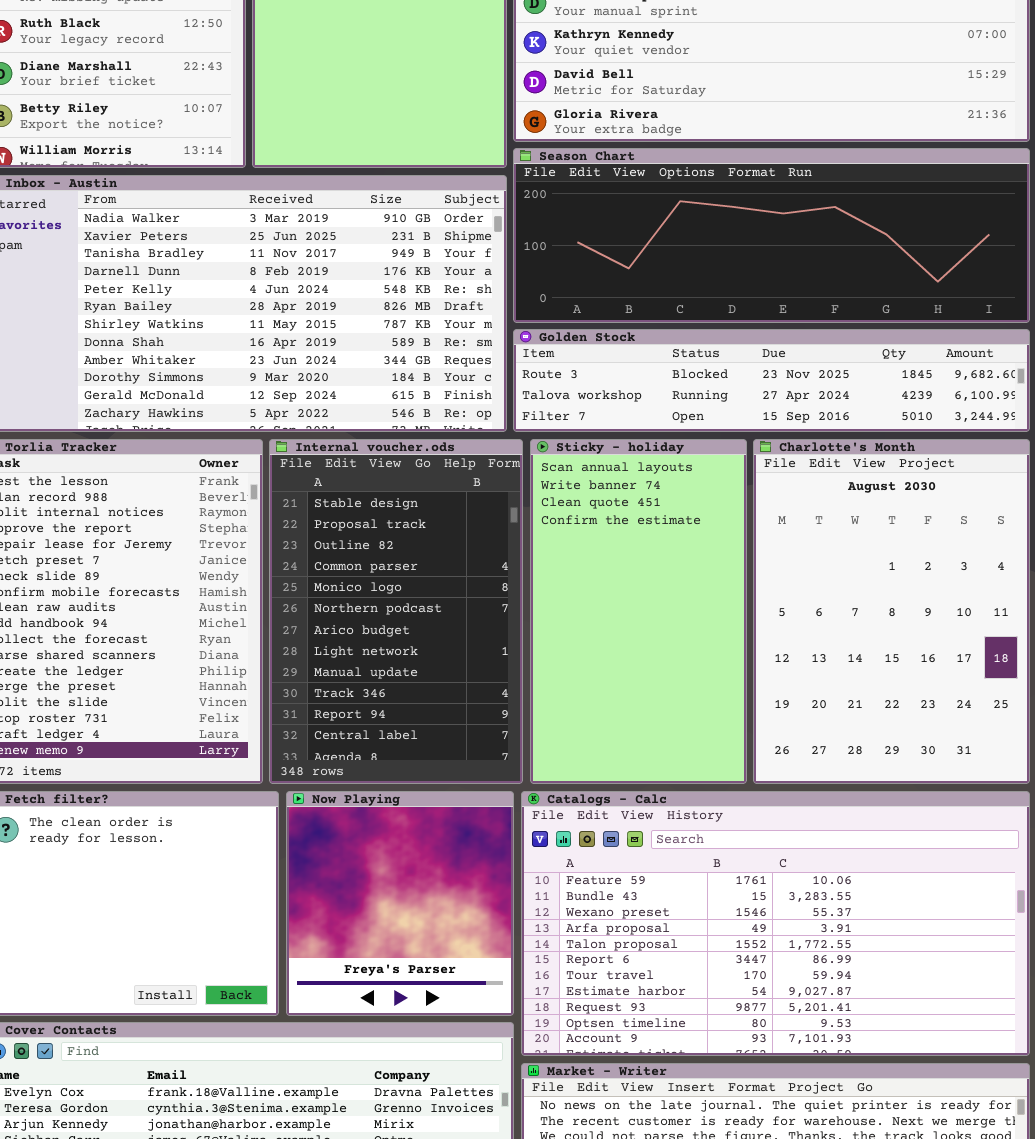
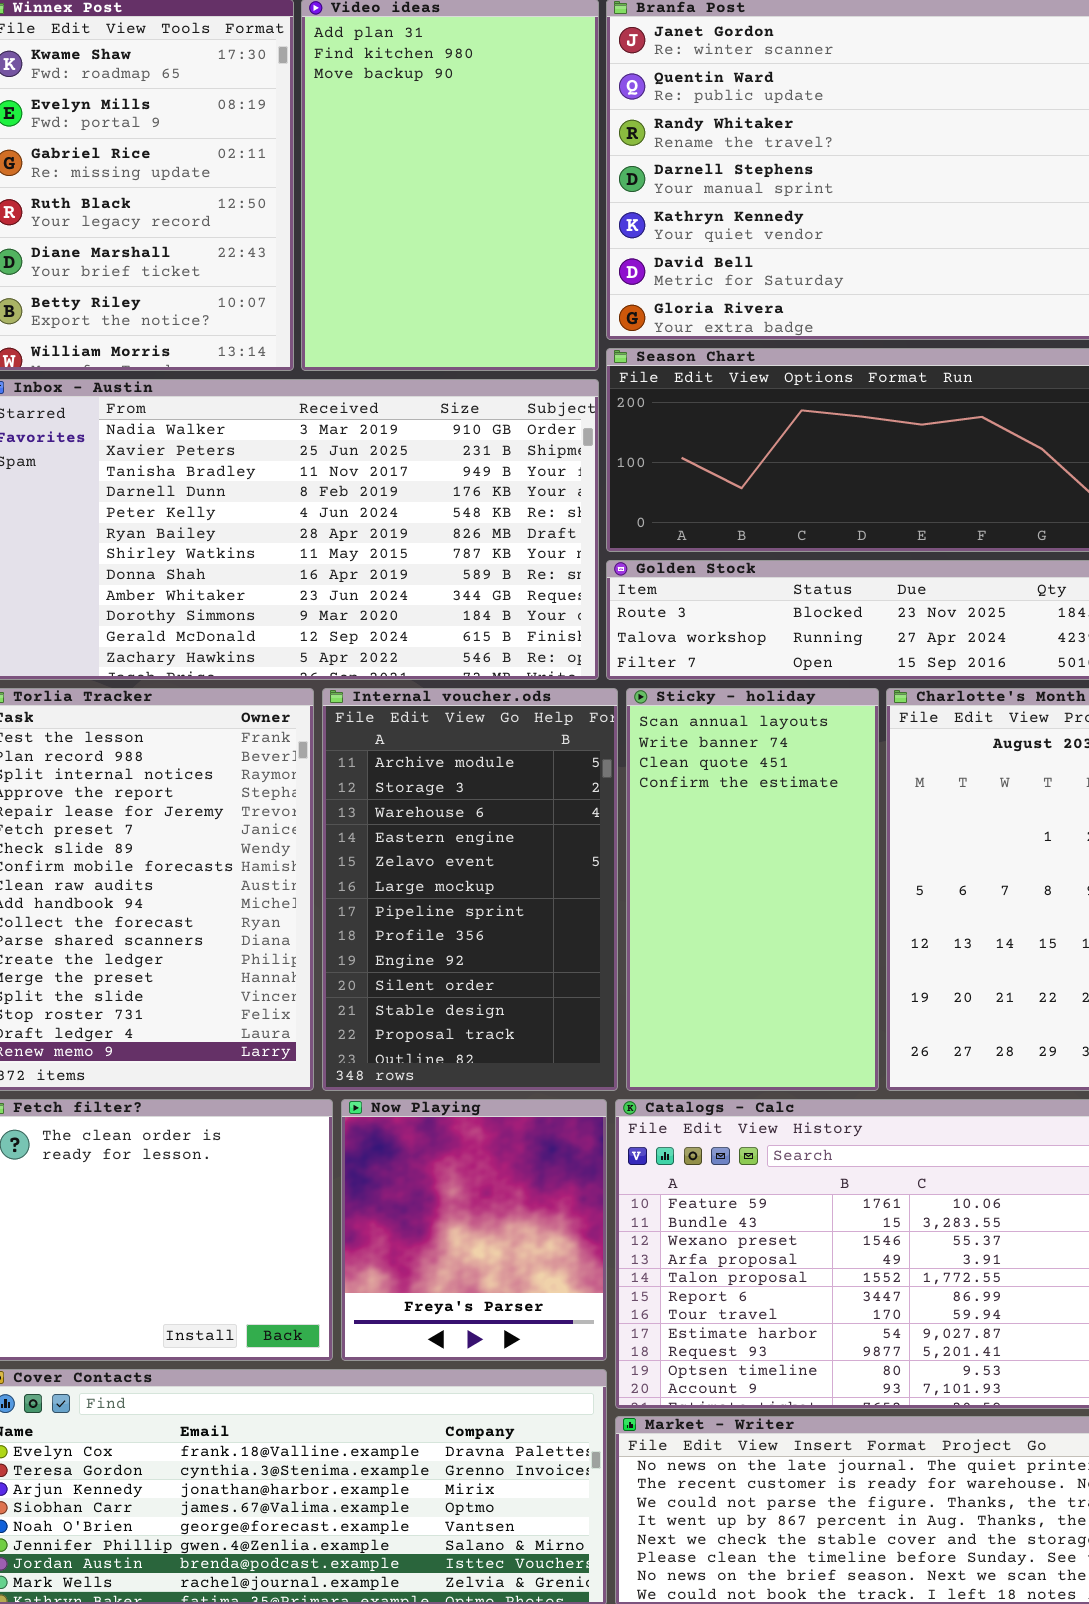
Internal voucher.ods: [269,439,523,784] -> [322,688,618,1091], scrolled up 10 rows

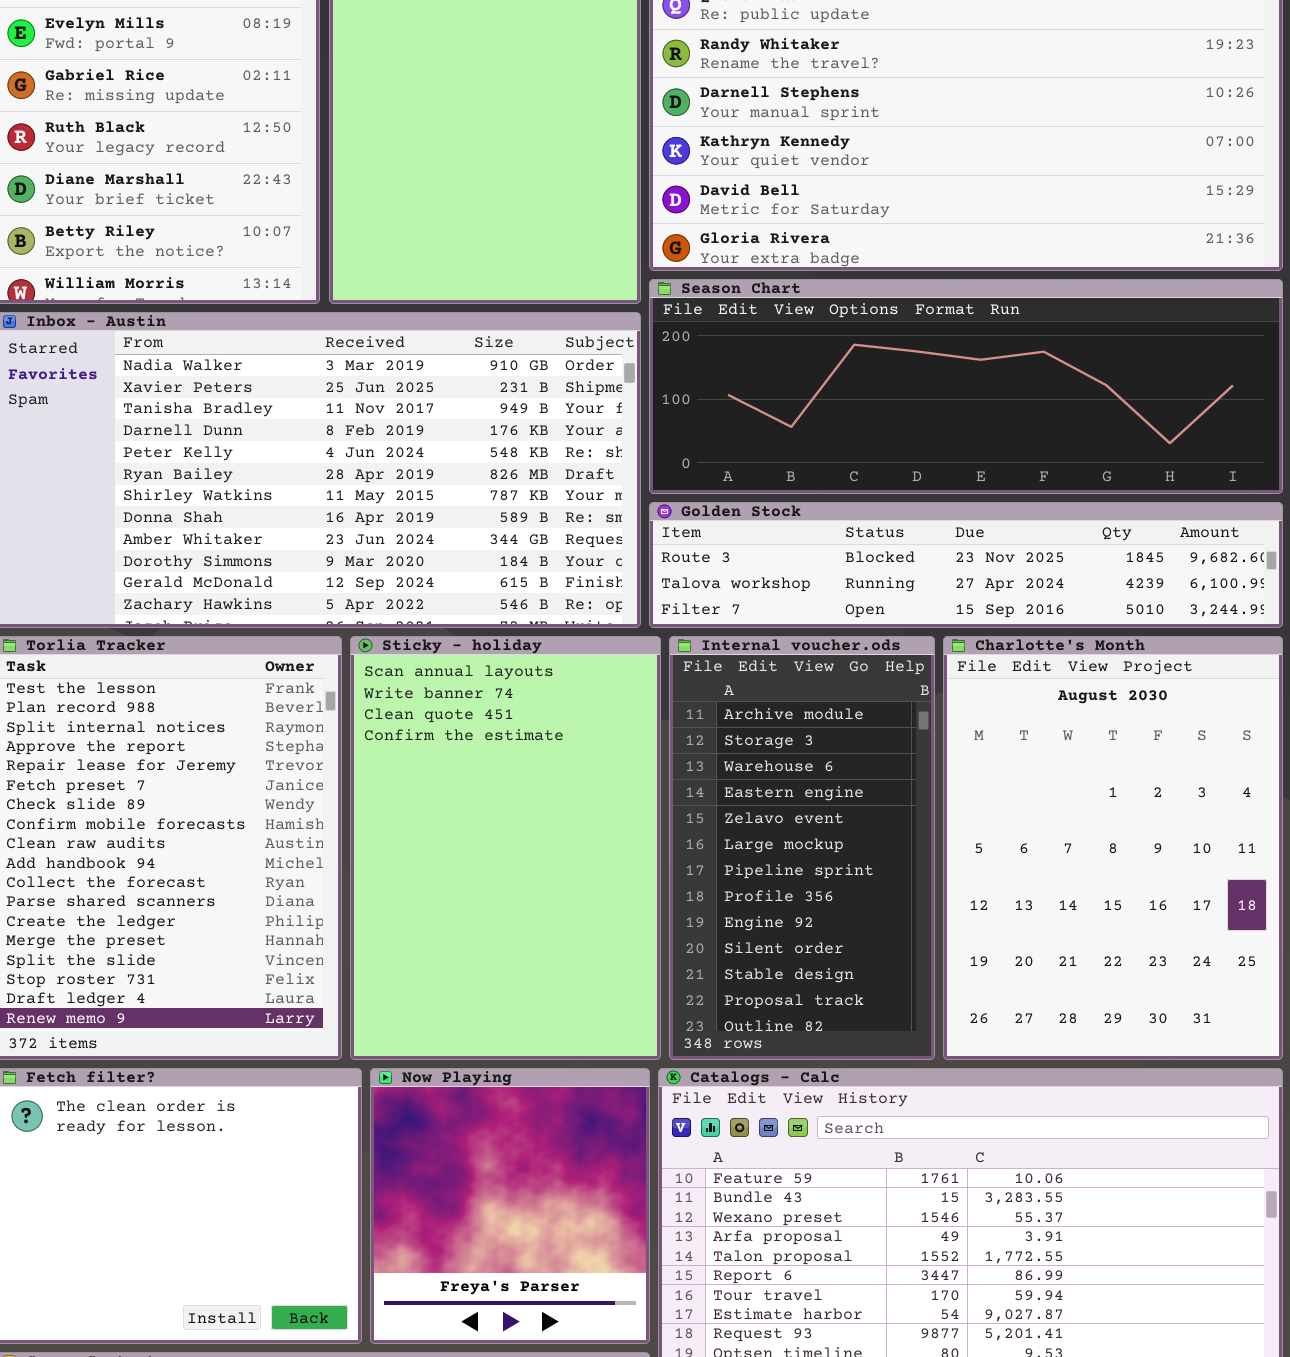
Internal voucher.ods: [322,688,618,1091] -> [669,636,935,1060], moved, resized
Sticky - holiday: [626,688,879,1091] -> [350,636,661,1060], moved, resized

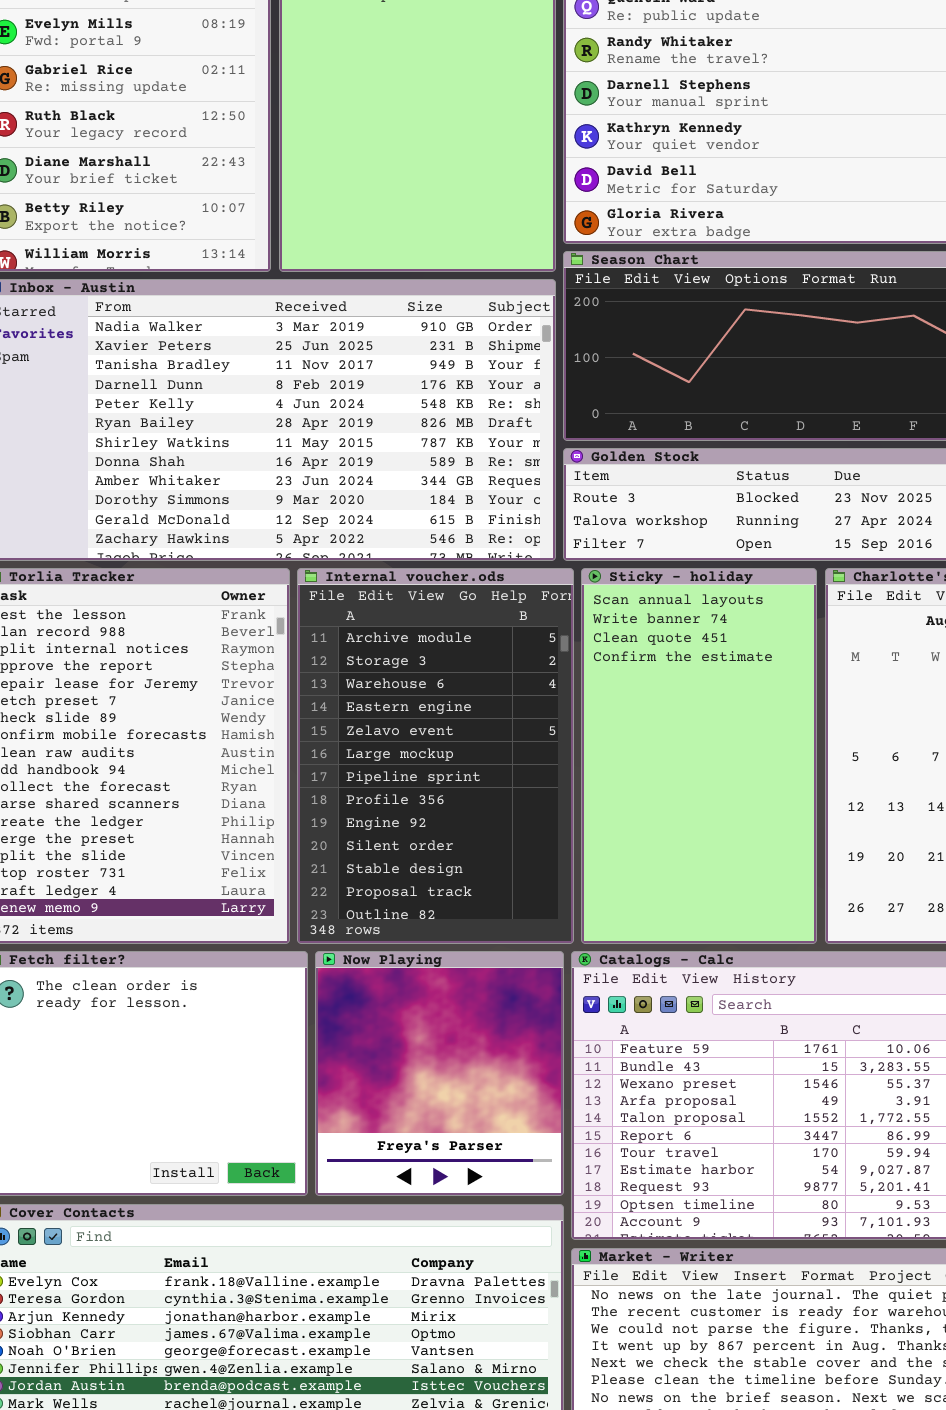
Sticky - holiday: [350,636,661,1060] -> [581,568,817,944], moved, resized
Internal voucher.ods: [669,636,935,1060] -> [297,568,574,944], moved, resized

